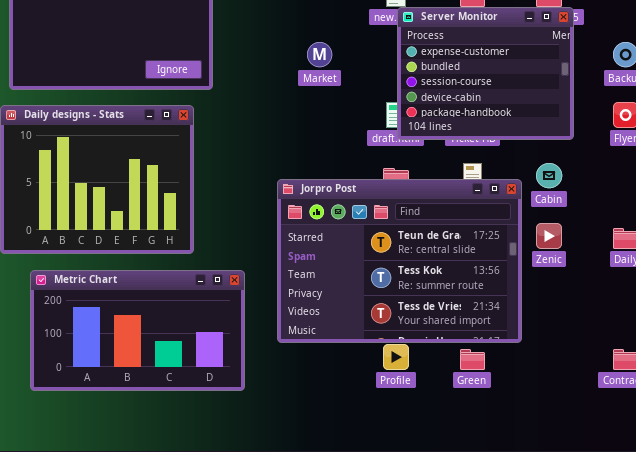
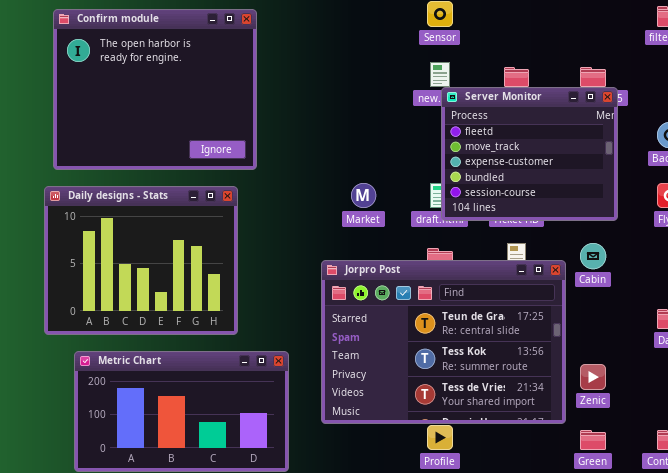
Server Monitor: [397,7,574,140] -> [441,87,618,221], scrolled up 2 rows
Market: [307,42,332,67] -> [351,183,376,208], moved
Zenic: [536,223,562,249] -> [580,364,606,390], moved
Green: [460,349,485,370] -> [580,430,606,450], moved

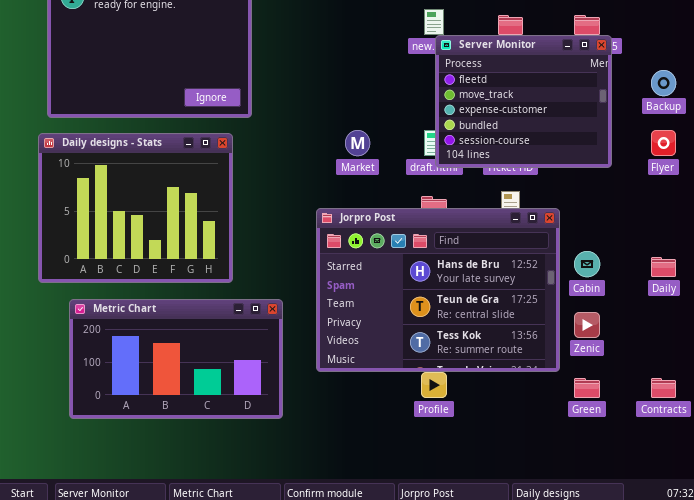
Cabin: [580,243,606,269] -> [574,251,600,277], moved
Jorpro Post: [321,260,566,424] -> [316,208,560,372], scrolled up 1 row

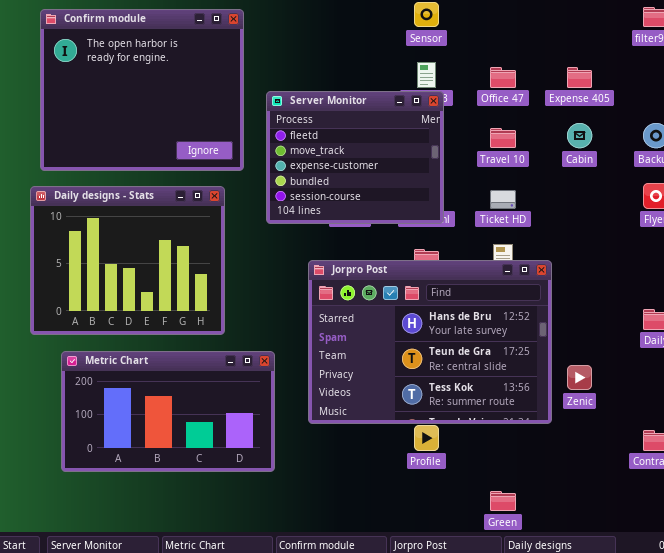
Server Monitor: [435,35,612,168] -> [266,91,444,224], moved
Cabin: [574,251,600,277] -> [567,123,592,148], moved
Green: [574,378,600,398] -> [490,491,516,511], moved

